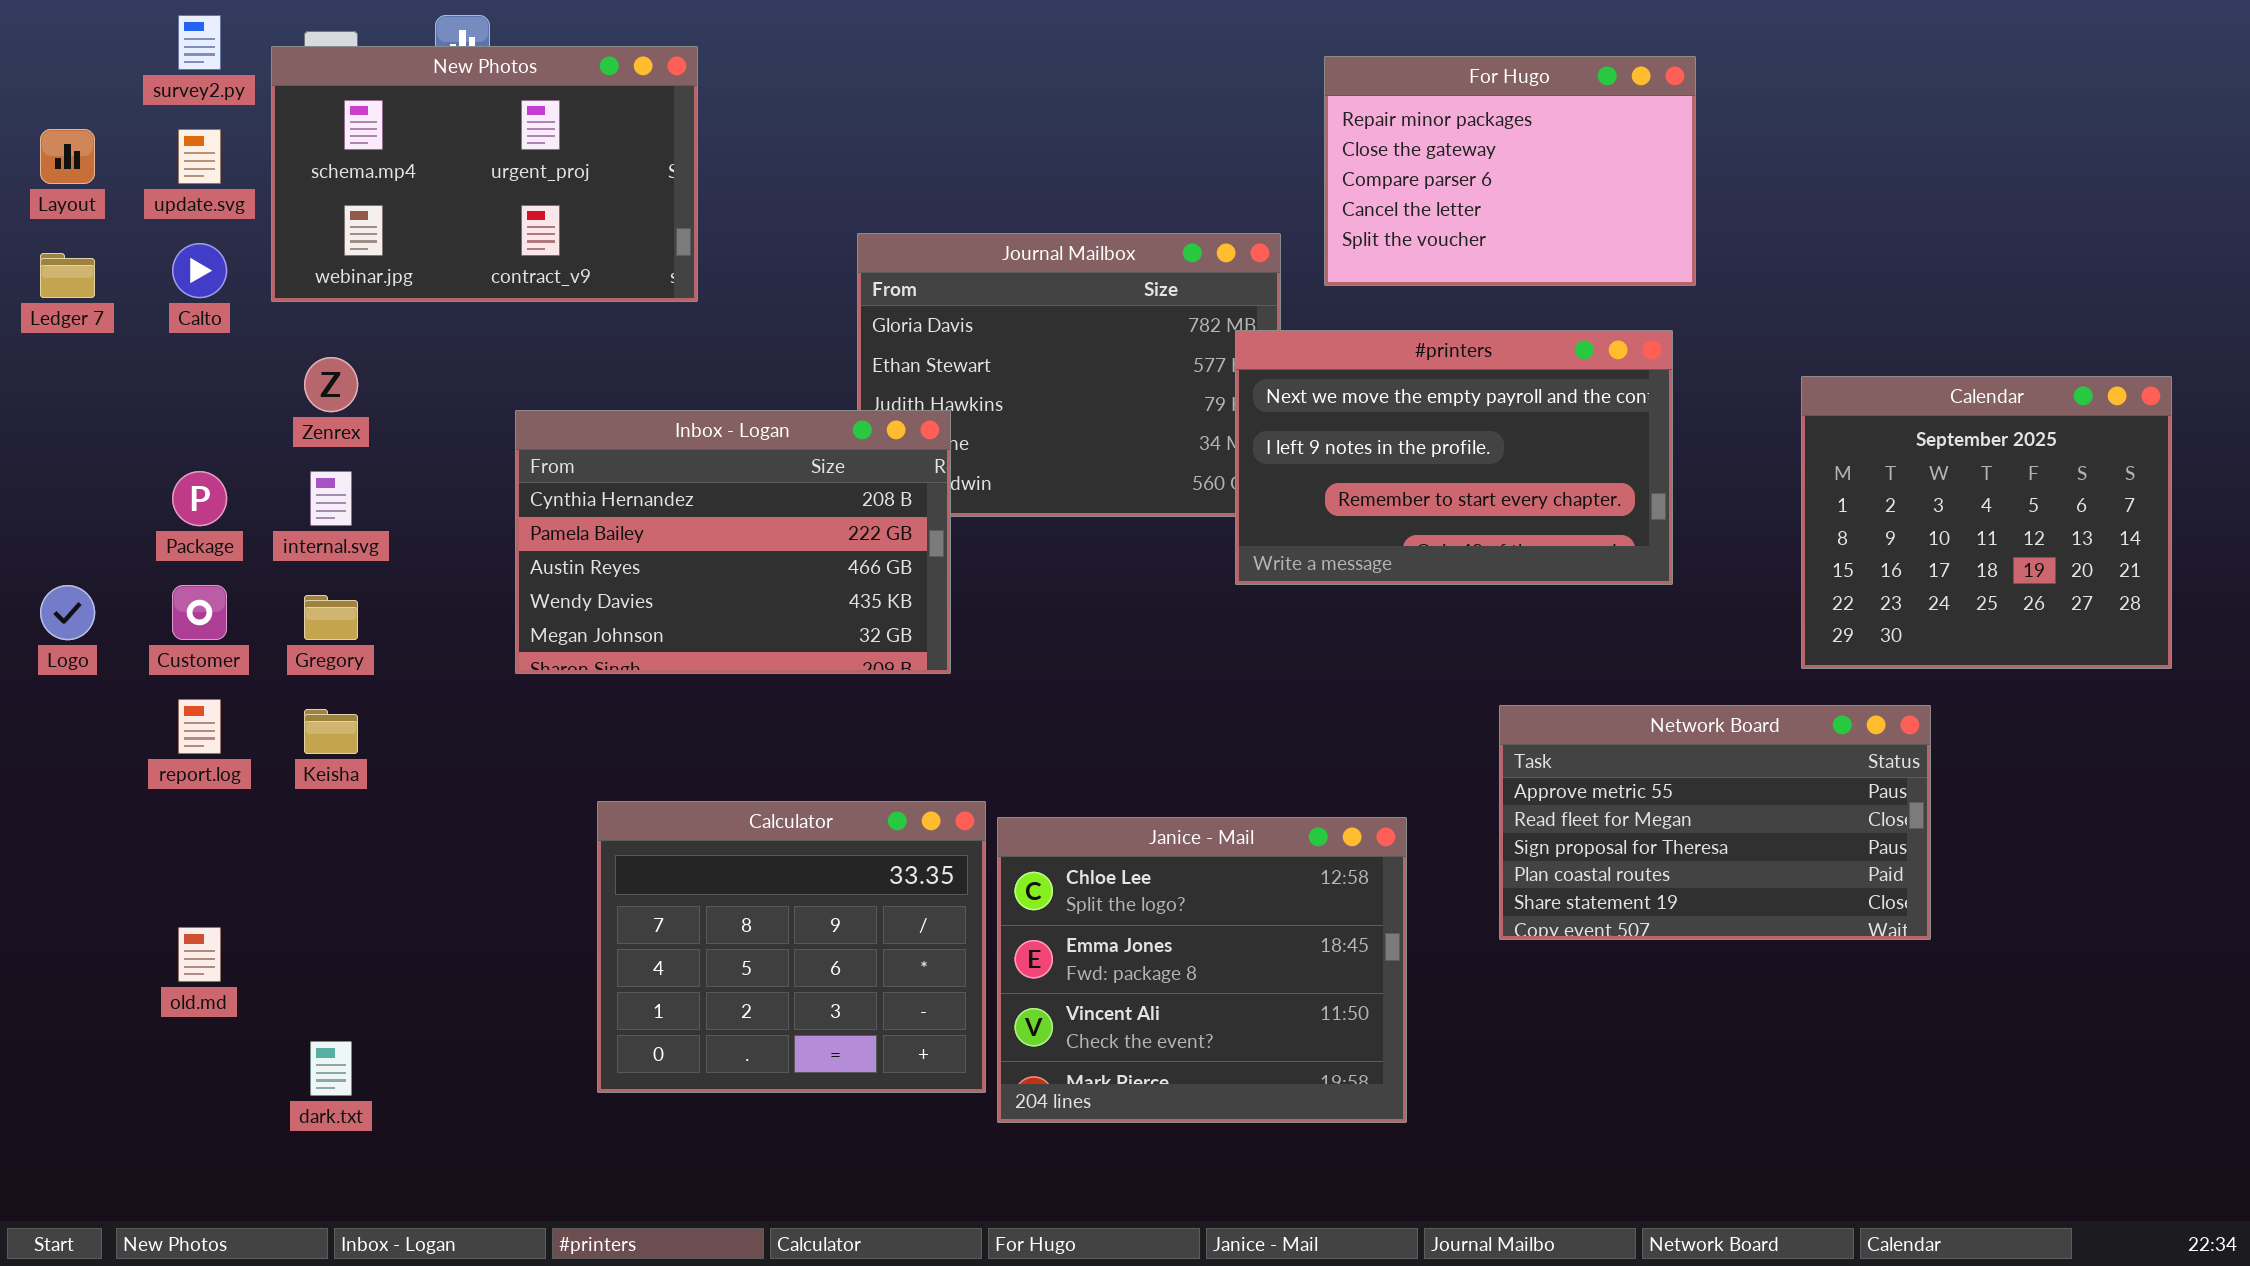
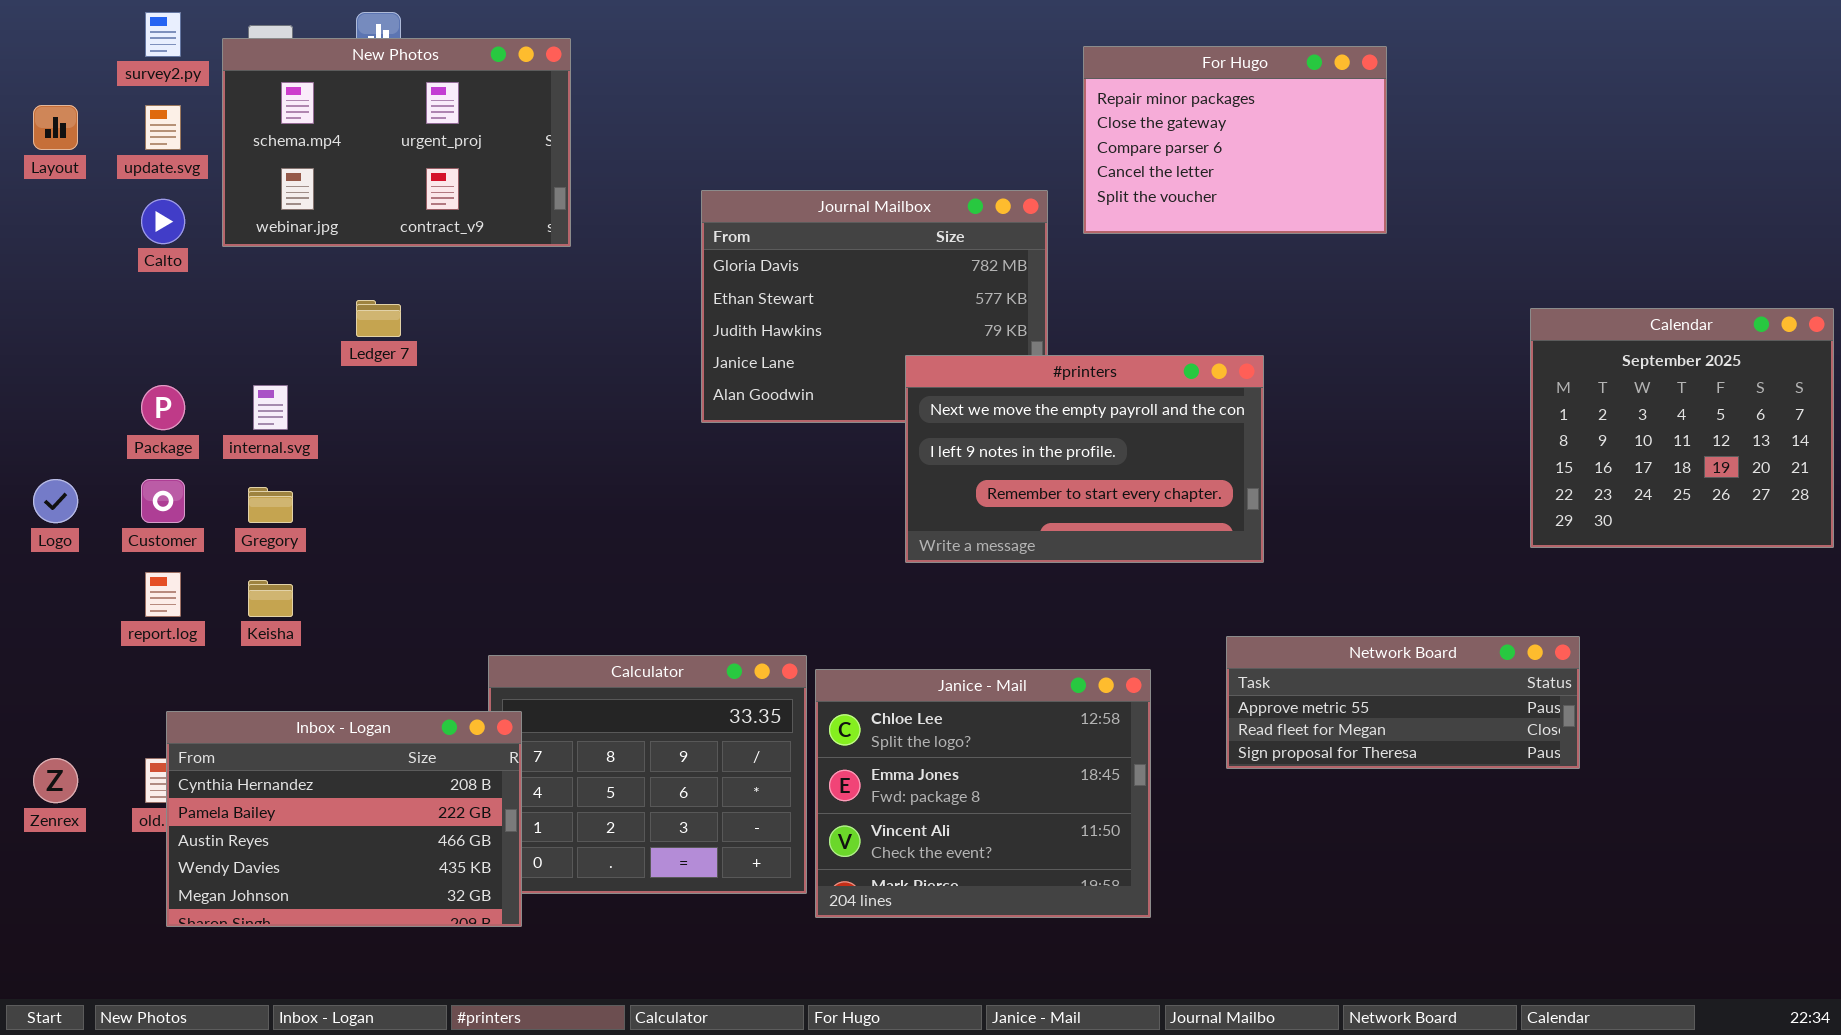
Ledger 7: [40,253,95,298] -> [356,300,401,337], moved
#printers: [1235,330,1673,585] -> [905,355,1264,563], moved
Zenrex: [304,357,358,412] -> [33,758,78,803], moved
Calendar: [1801,376,2172,669] -> [1530,308,1834,548], moved
Inbox - Logan: [515,410,951,674] -> [166,711,522,927], moved
Network Board: [1499,705,1931,940] -> [1226,636,1580,769], resized

